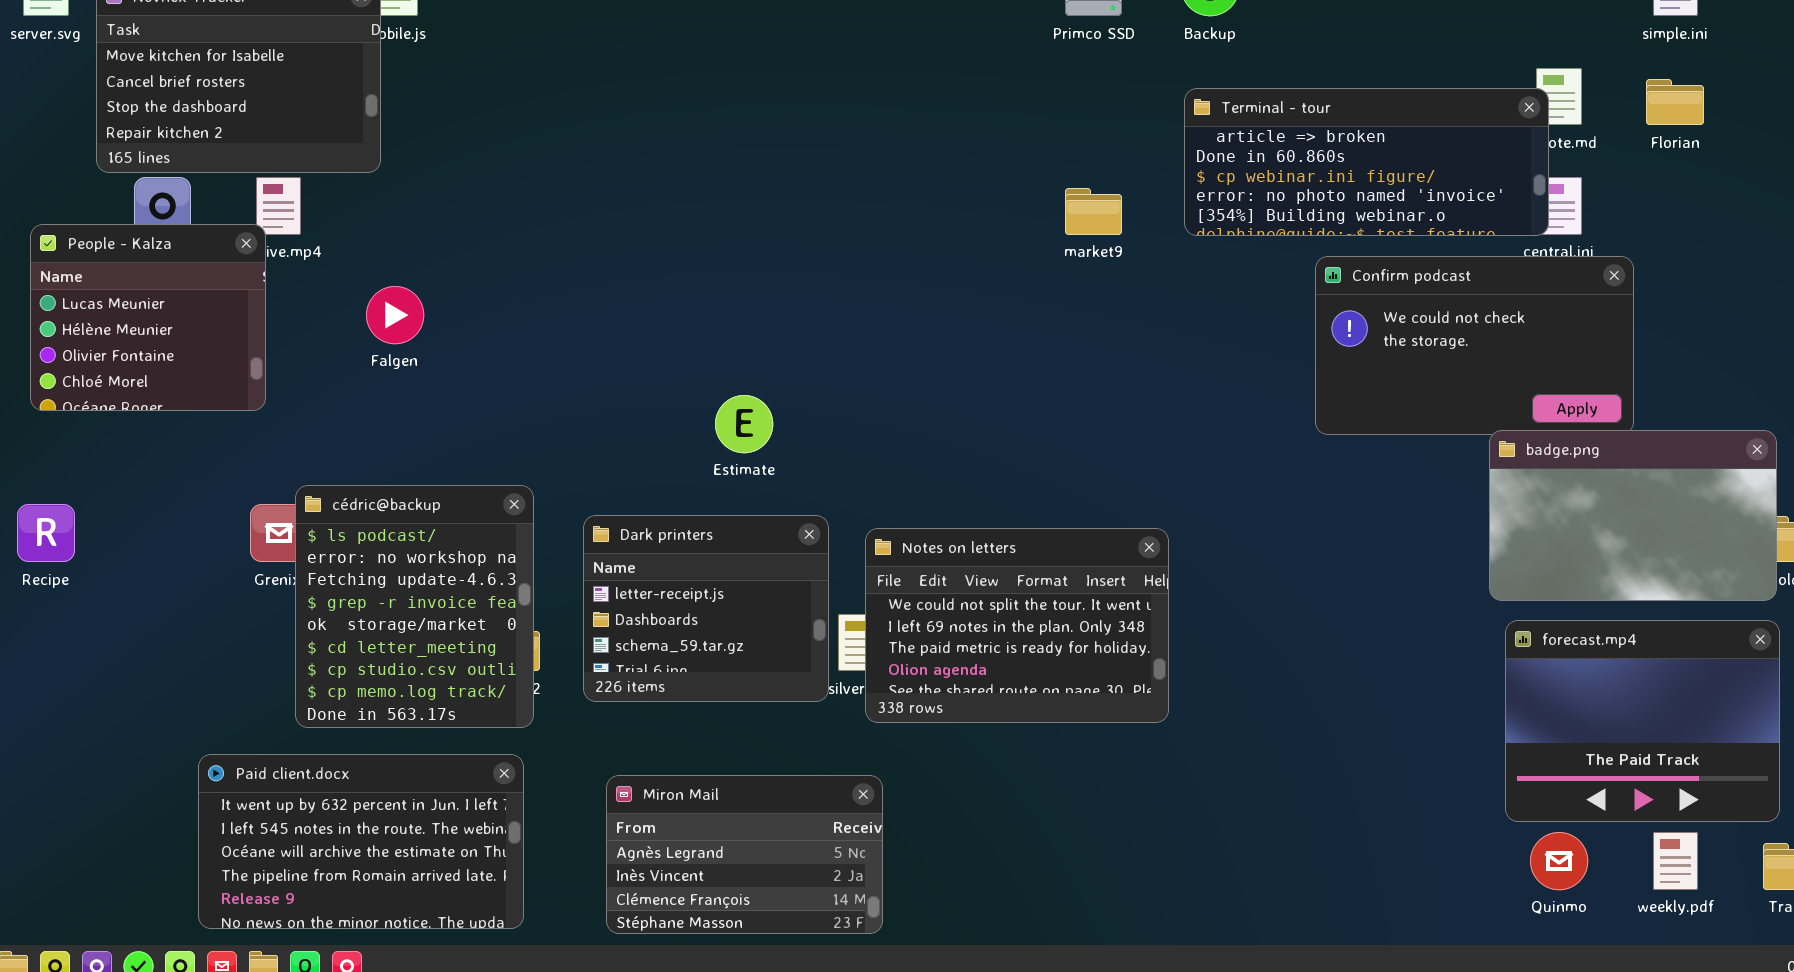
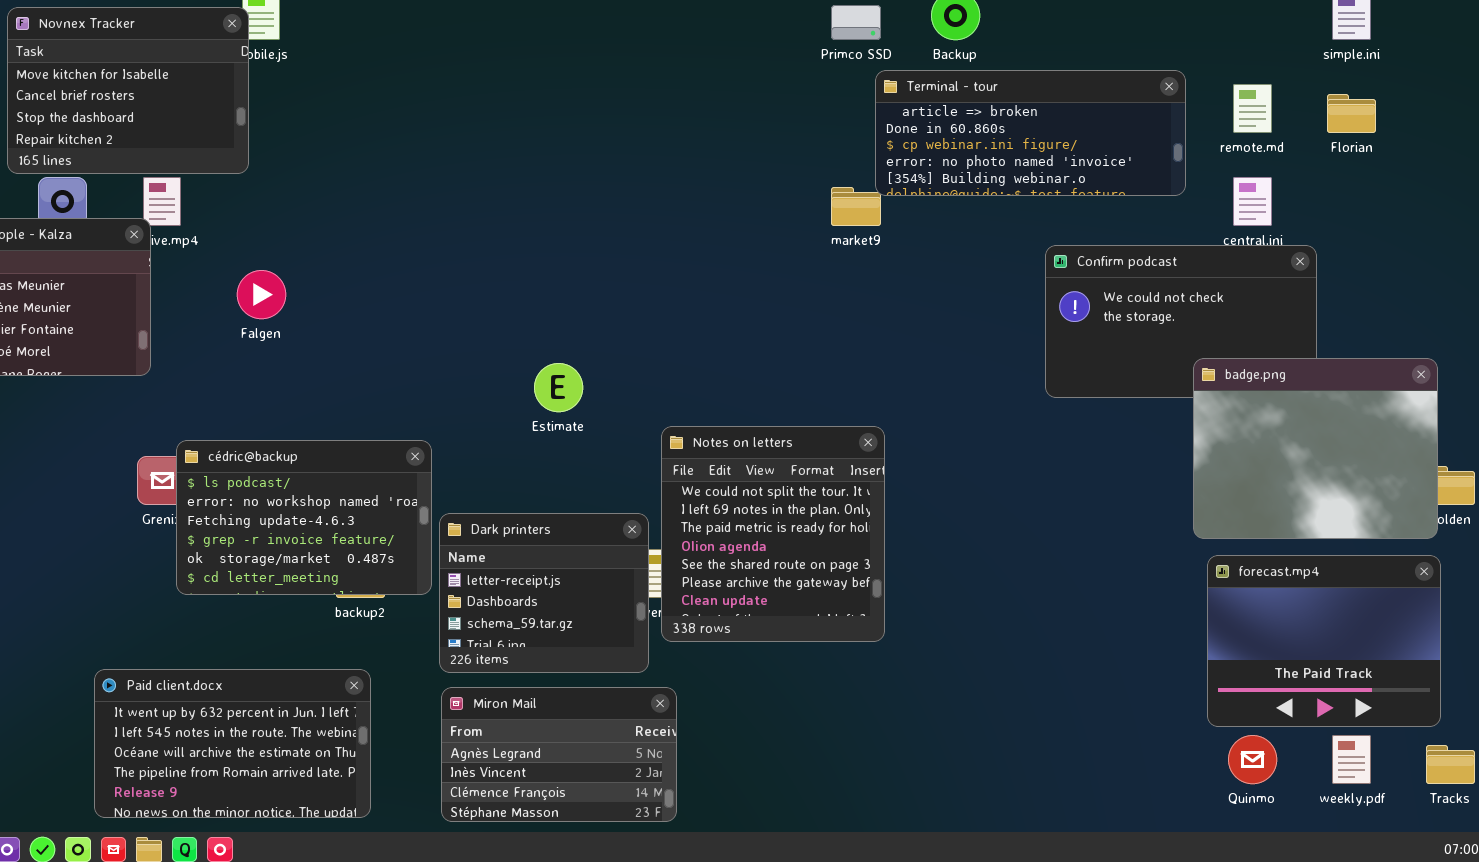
Terminal - tour: [1184,88,1549,236] -> [875,70,1186,196], moved
badge.png: [1489,430,1777,601] -> [1193,358,1438,539], resized
cédric@backup: [295,485,534,728] -> [176,440,432,595], resized
Dark printers: [583,515,829,702] -> [439,513,649,673], moved
Notes on letters: [865,528,1169,723] -> [661,426,885,642], resized

